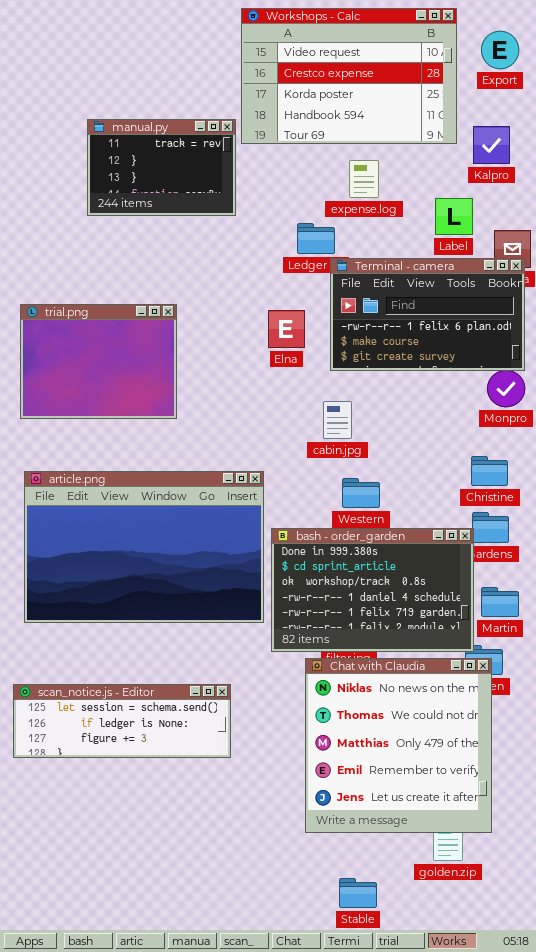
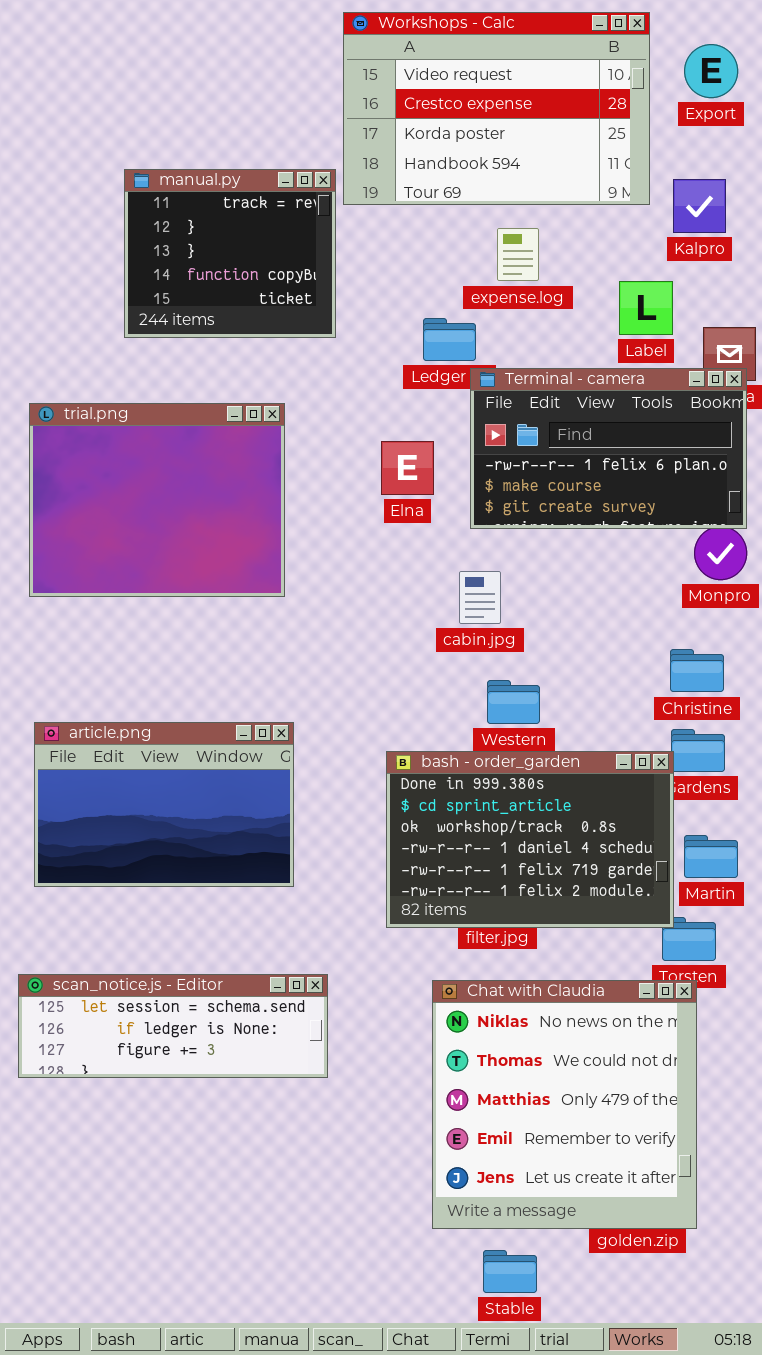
manual.py: [87,119,236,216] -> [124,169,336,338], resized
trial.png: [20,304,177,419] -> [29,403,285,597], resized
article.png: [24,471,264,623] -> [34,722,294,887], resized
Chat with Claudia: [305,658,492,833] -> [432,980,697,1229], moved

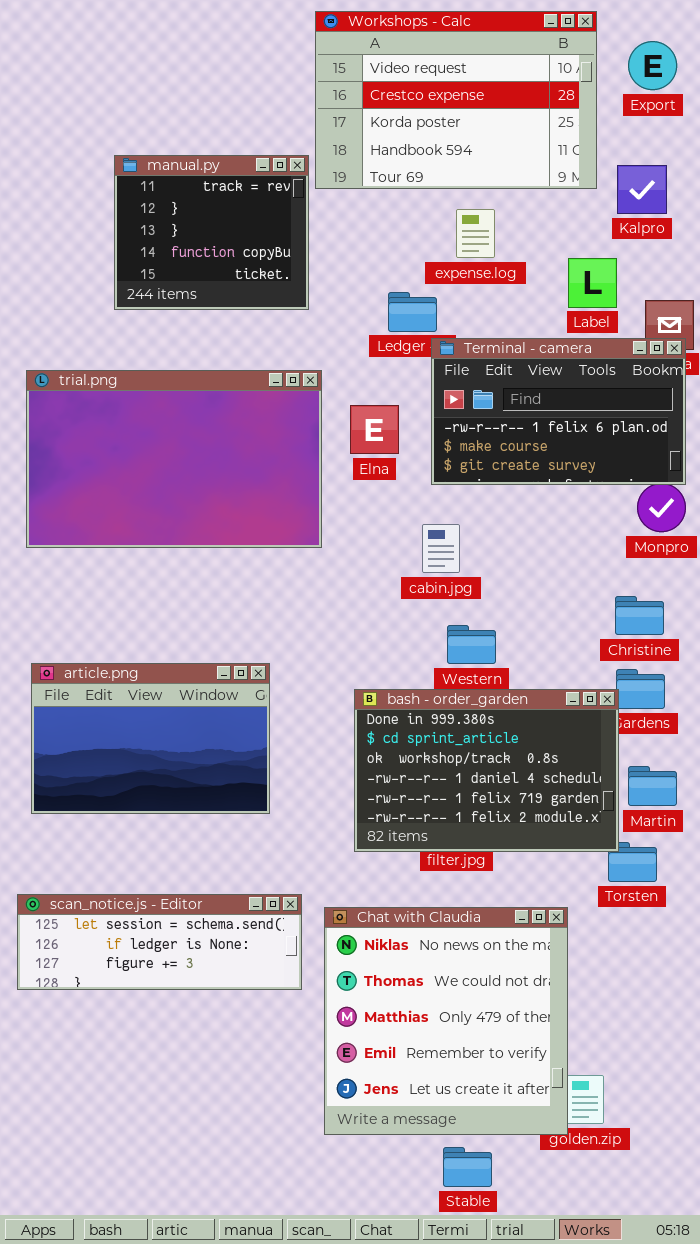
trial.png: [29,403,285,597] -> [26,370,322,548], resized
Chat with Claudia: [432,980,697,1229] -> [324,907,568,1135], moved

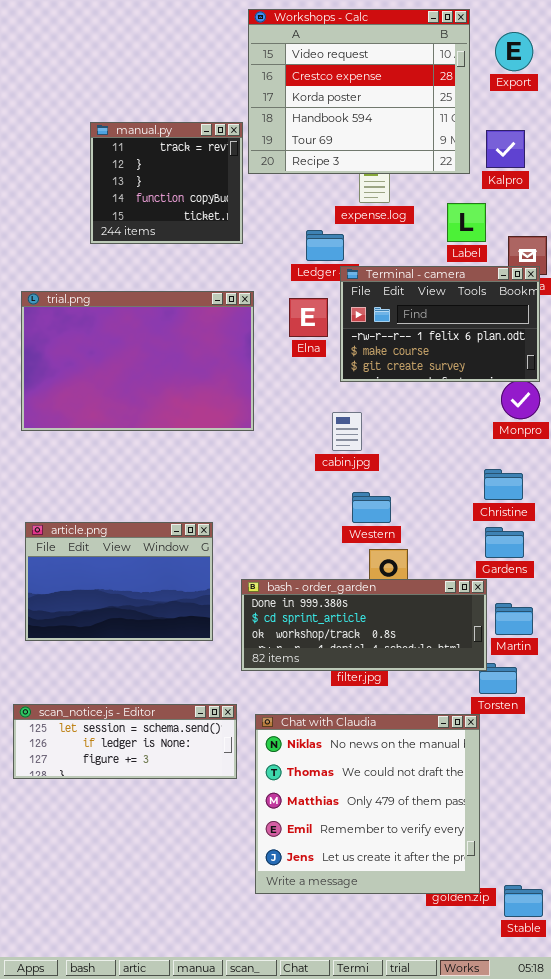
Workshops - Calc: [315,11,597,189] -> [248,9,470,174], resized
Elna: [350,405,399,454] -> [289,298,328,337], moved
bash - order_garden: [354,689,619,852] -> [241,579,487,671], resized
Chat with Claudia: [324,907,568,1135] -> [255,714,480,894], resized
Stable: [443,1147,492,1187] -> [504,885,543,917], moved

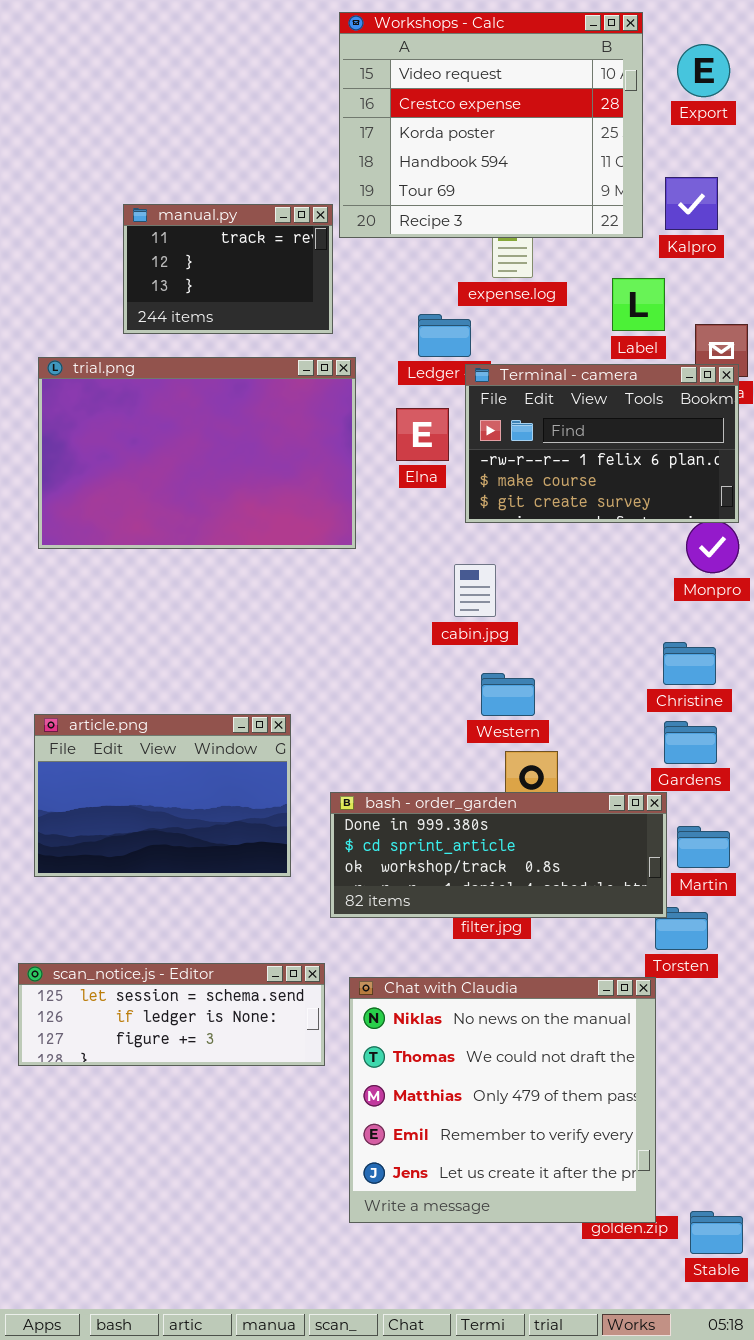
manual.py: [90,122,243,244] -> [123,204,333,334], resized
trial.png: [21,291,254,431] -> [38,357,356,549], moved

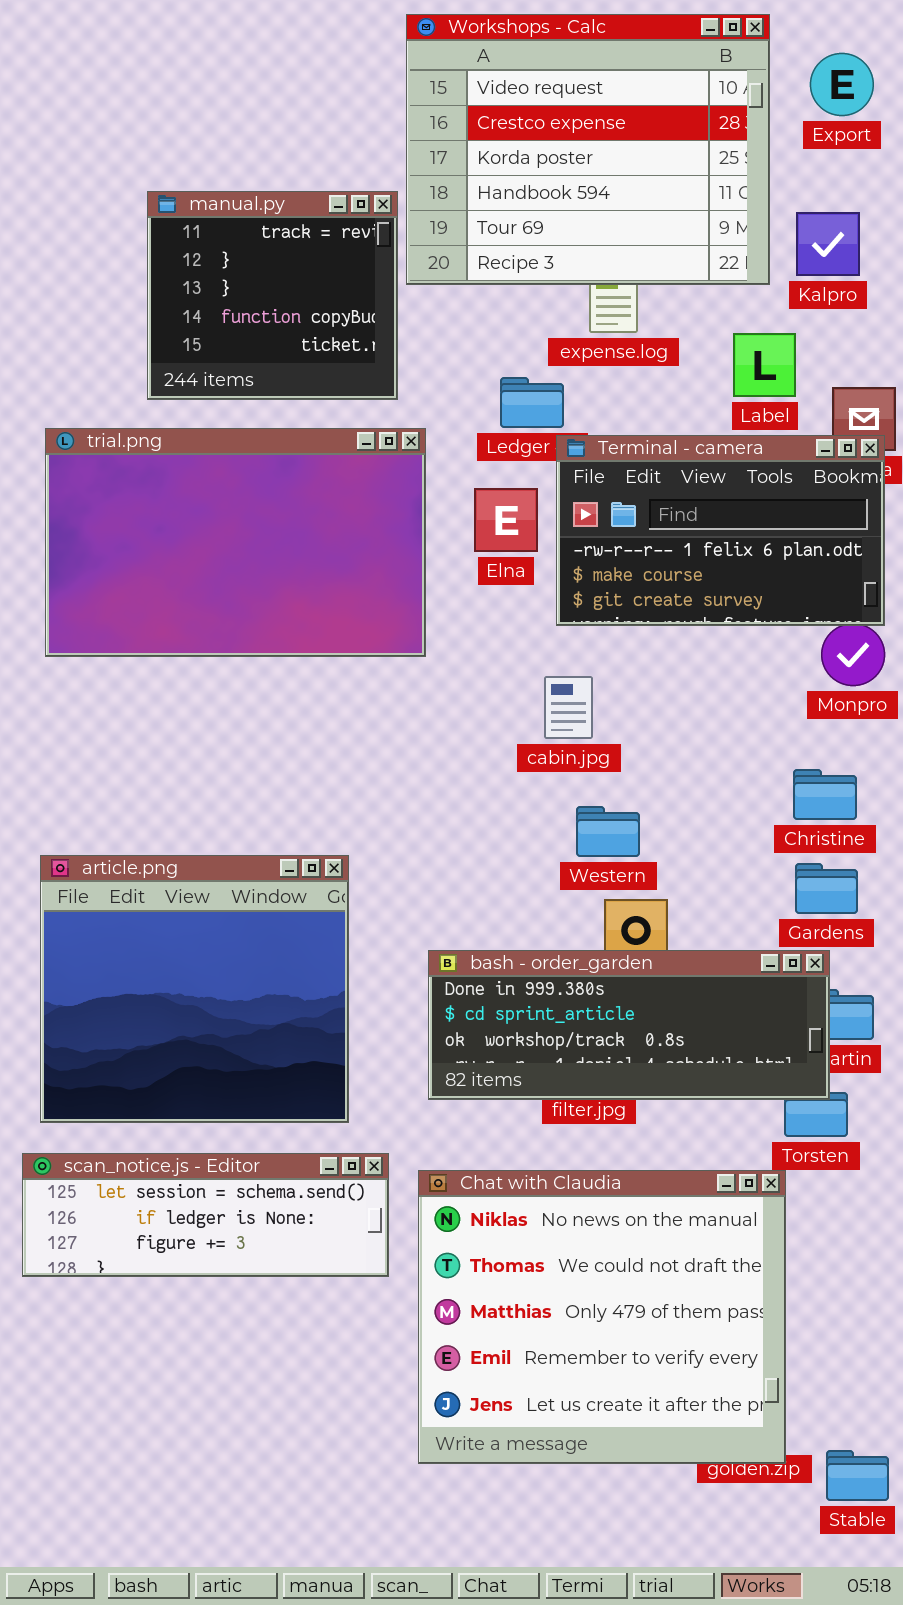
manual.py: [123,204,333,334] -> [147,191,398,400], resized
article.png: [34,714,291,877] -> [40,855,349,1123], resized
bash - order_garden: [330,792,667,918] -> [428,950,830,1100], moved

